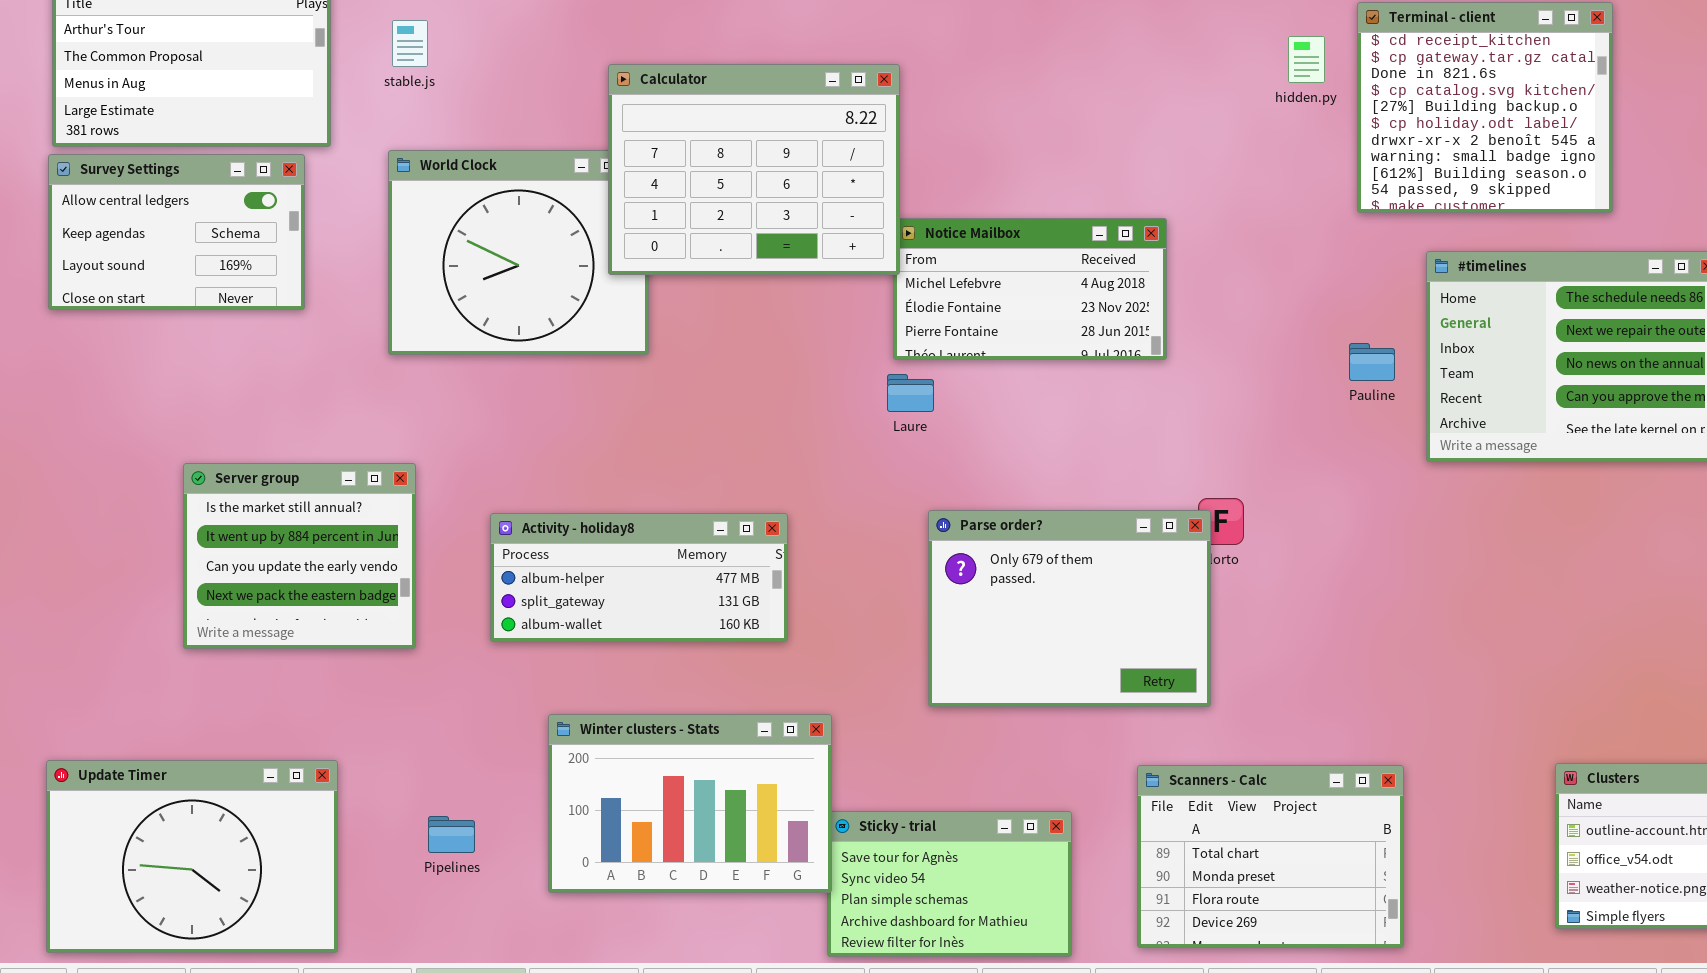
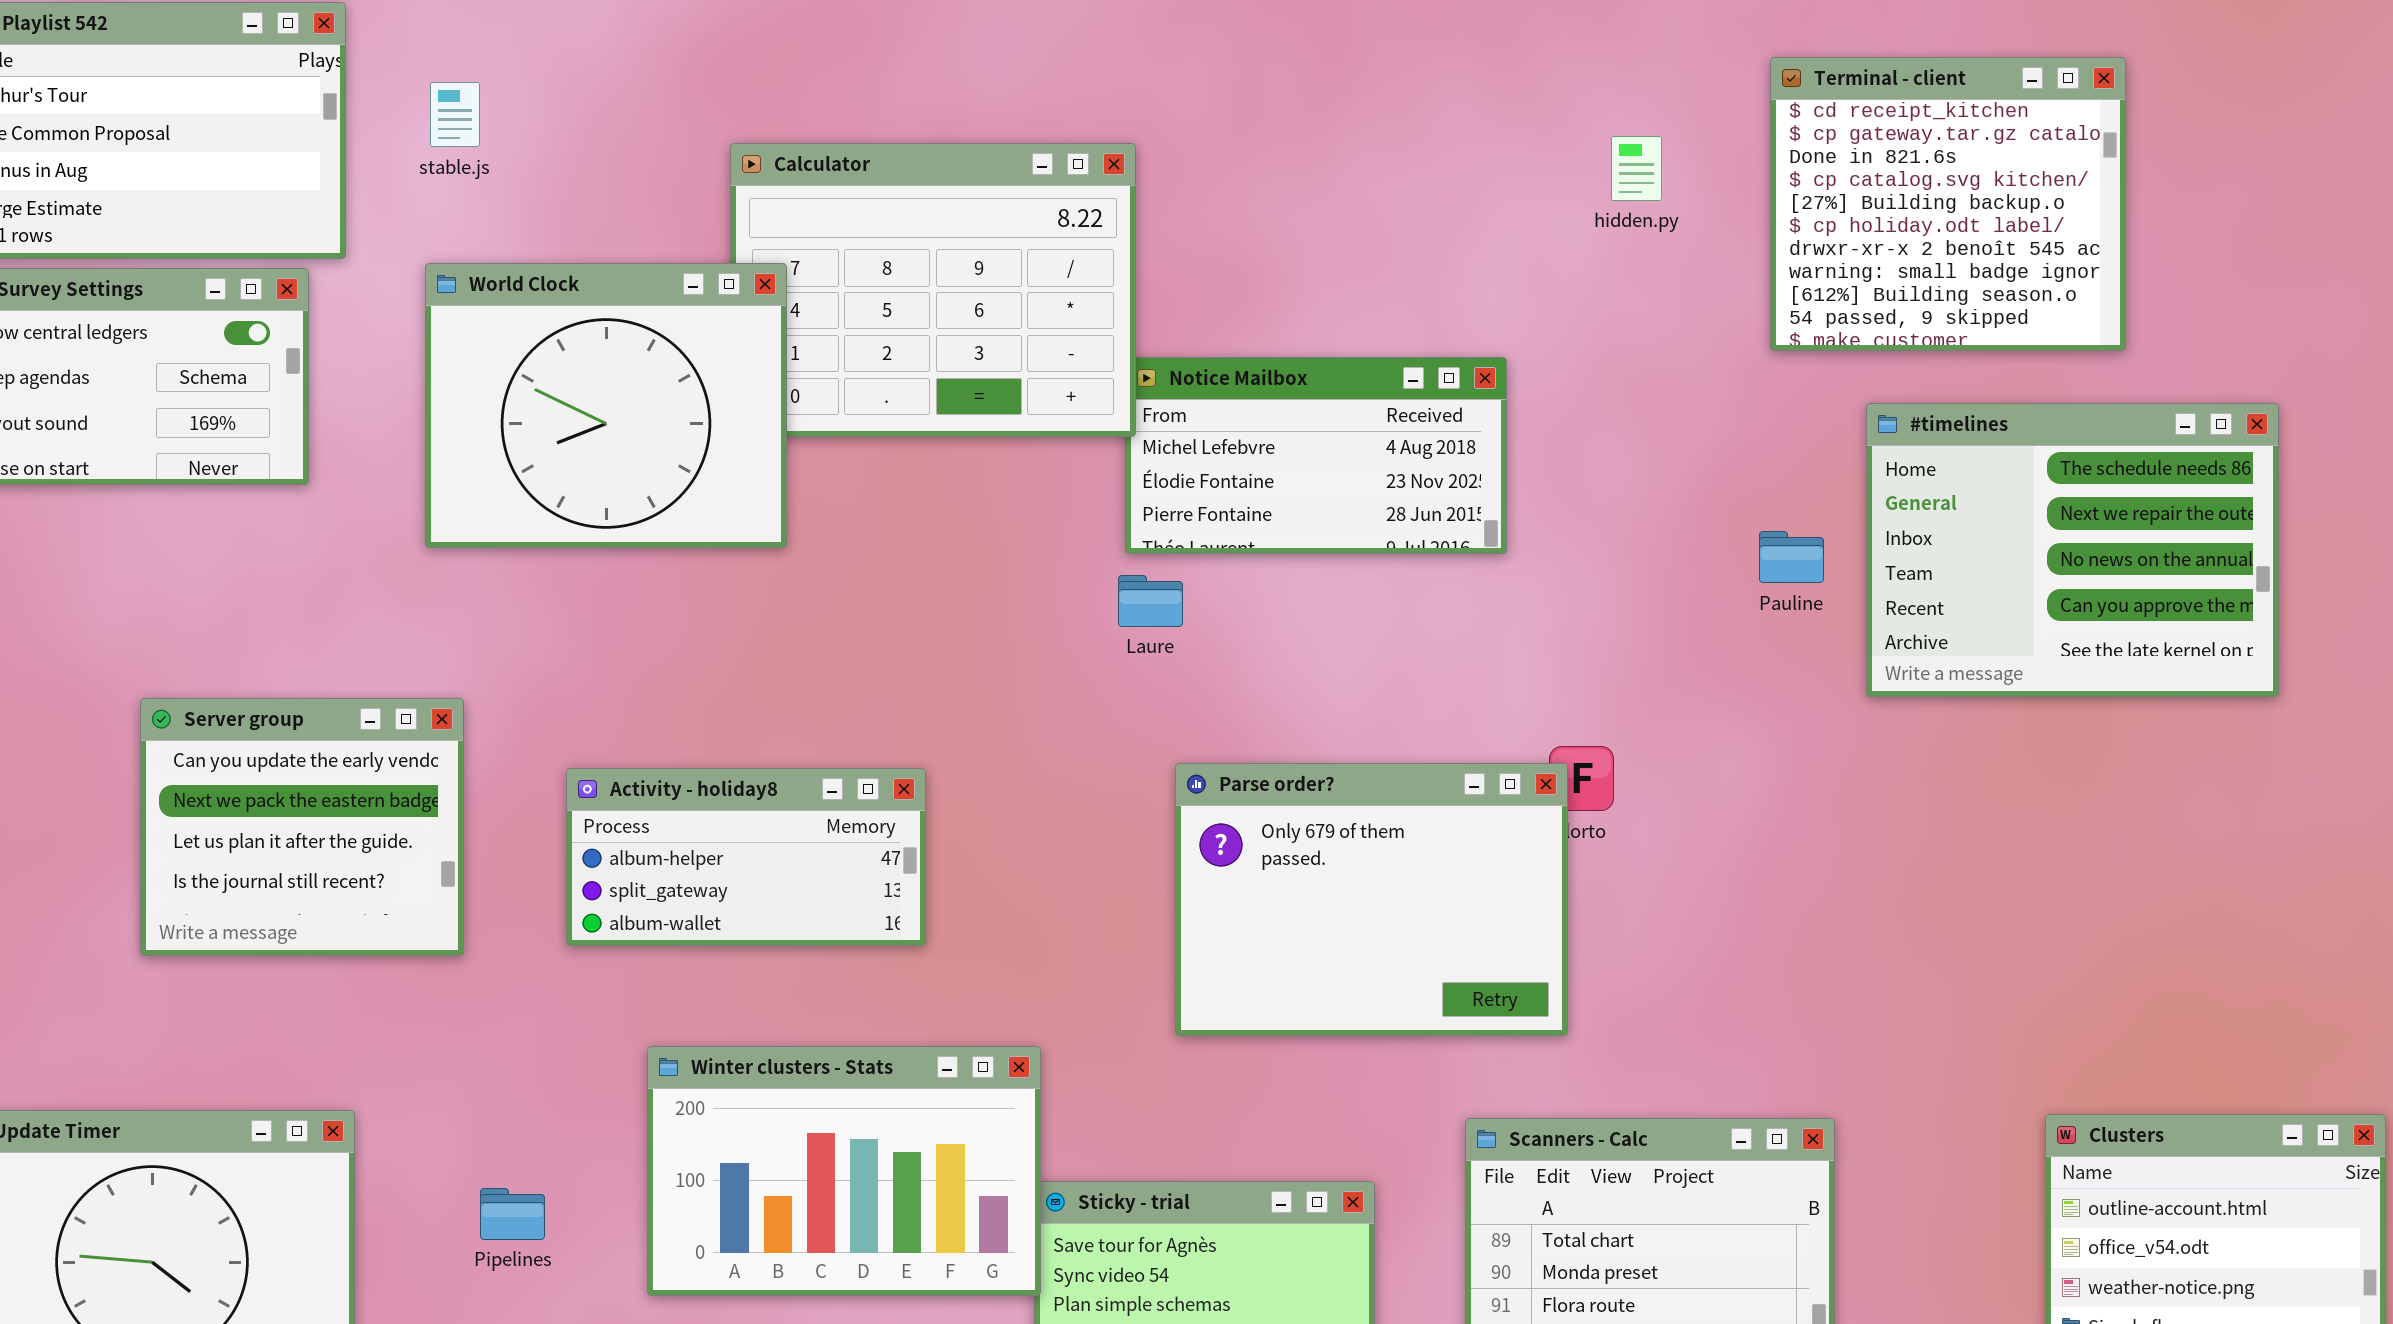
hidden.py: [1288,36,1325,83] -> [1611,136,1662,201], moved
World Clock: [388,150,649,355] -> [425,263,787,548], raised
Server group: [183,463,416,649] -> [140,698,464,956], scrolled down 2 rows
Activity - holiday8: [490,513,788,642] -> [566,768,926,946], resized

